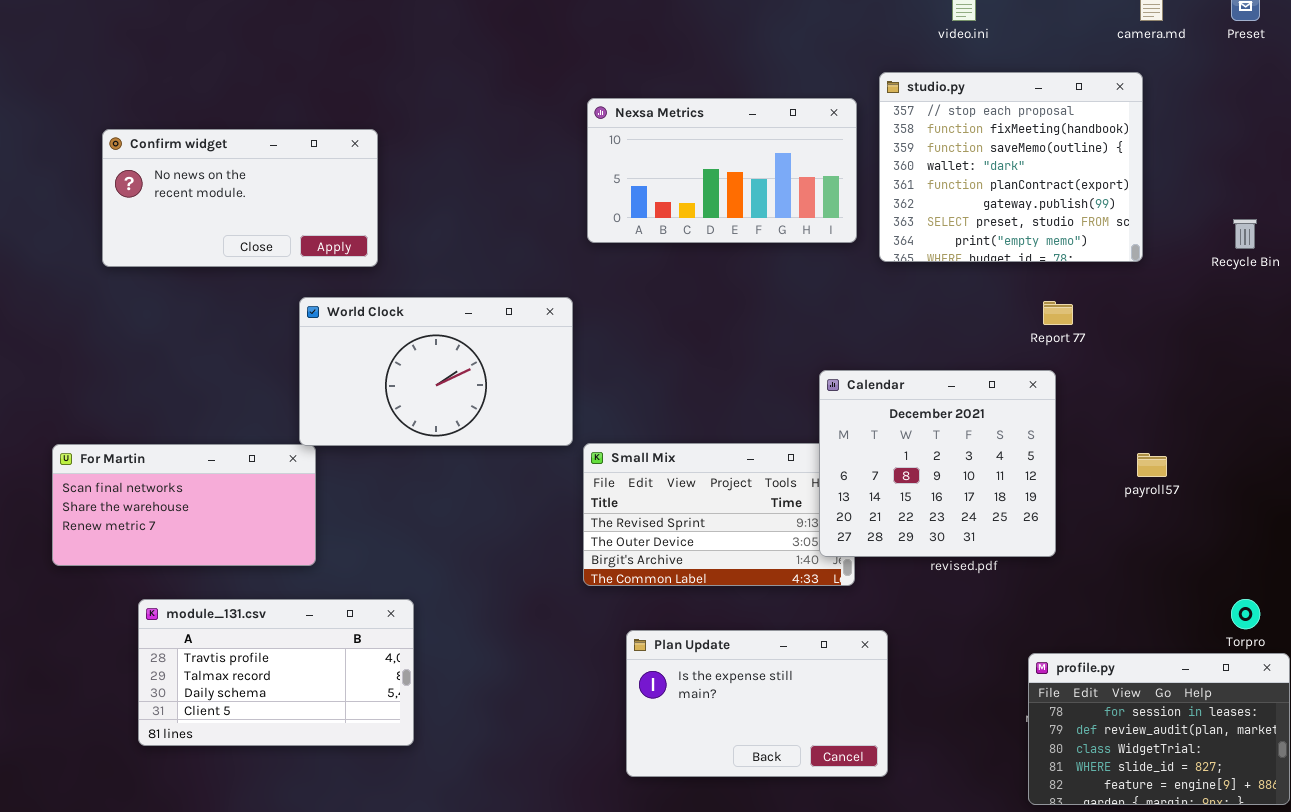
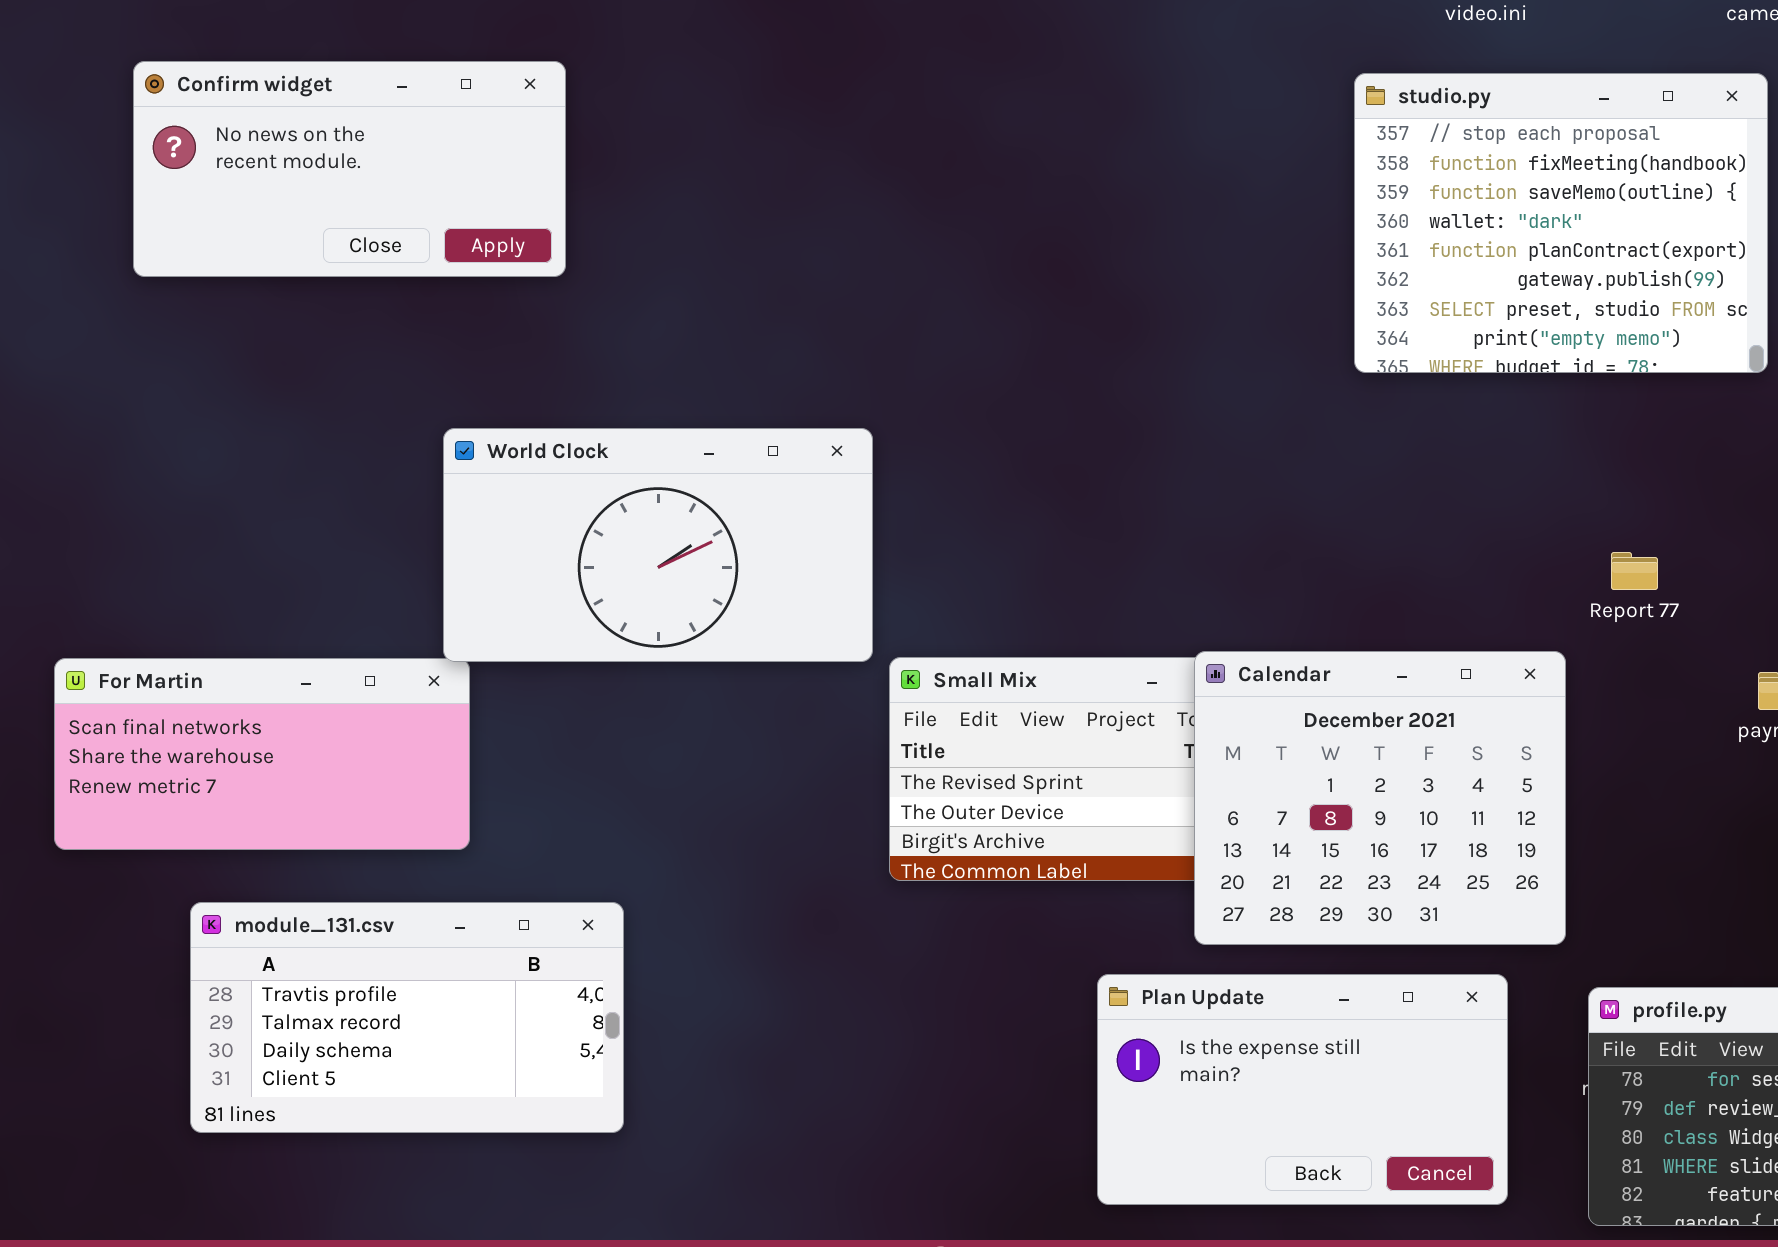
Nexsa Metrics: [587,98,857,243] -> none, closed
Confirm widget: [102,129,378,267] -> [133,61,566,277], moved
Report 77: [1043,301,1073,325] -> [1611,552,1658,590], moved
Calendar: [819,370,1056,557] -> [1194,651,1566,945], moved
Plan Update: [626,630,888,777] -> [1097,974,1508,1205], moved

